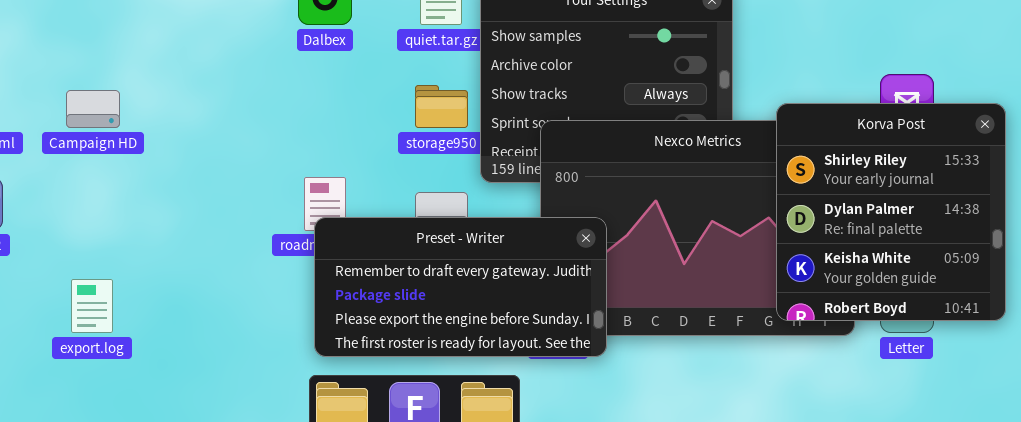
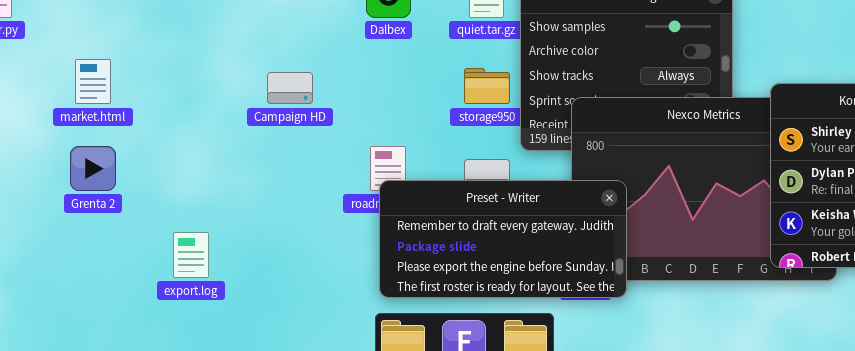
Campaign HD: [66,90,120,128] -> [267,72,313,104], moved

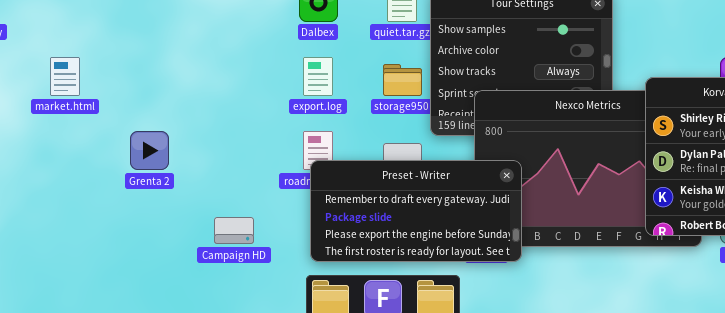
Campaign HD: [267,72,313,104] -> [214,217,254,244], moved
Grenta 2: [70,146,116,191] -> [130,131,169,170], moved
export.log: [173,232,209,278] -> [303,57,333,96], moved

